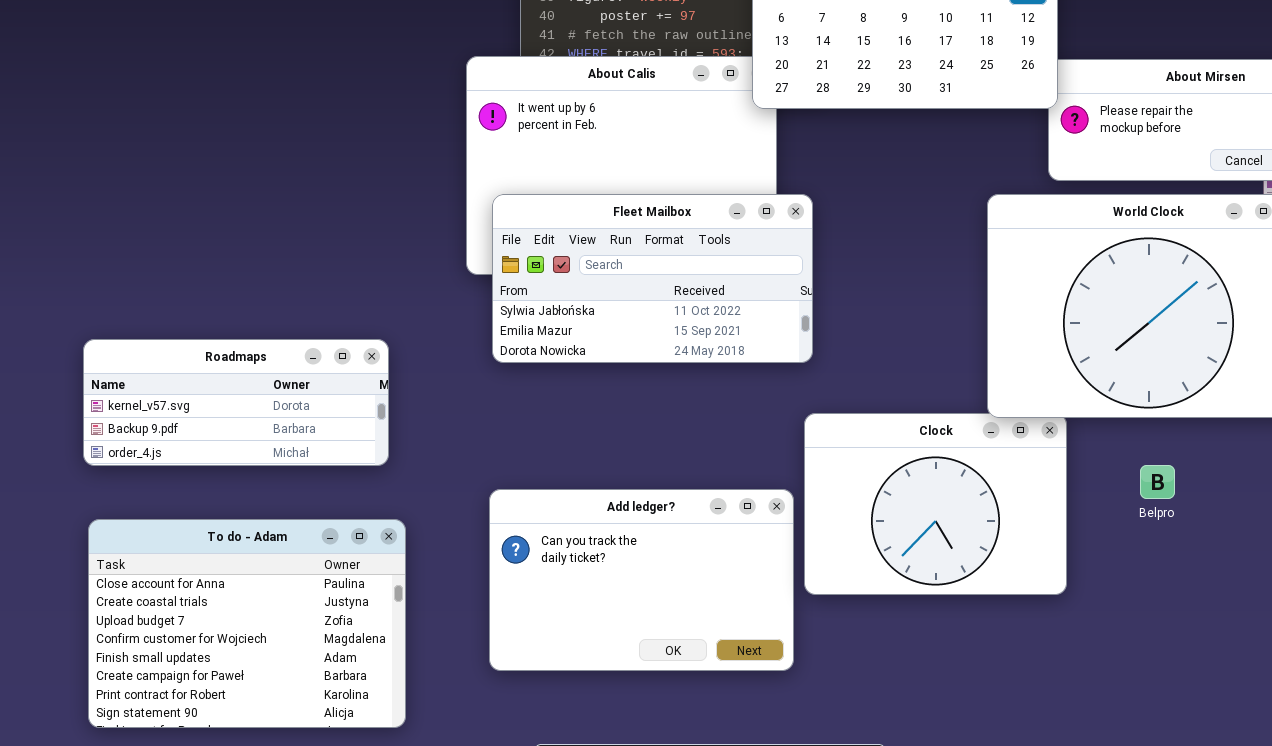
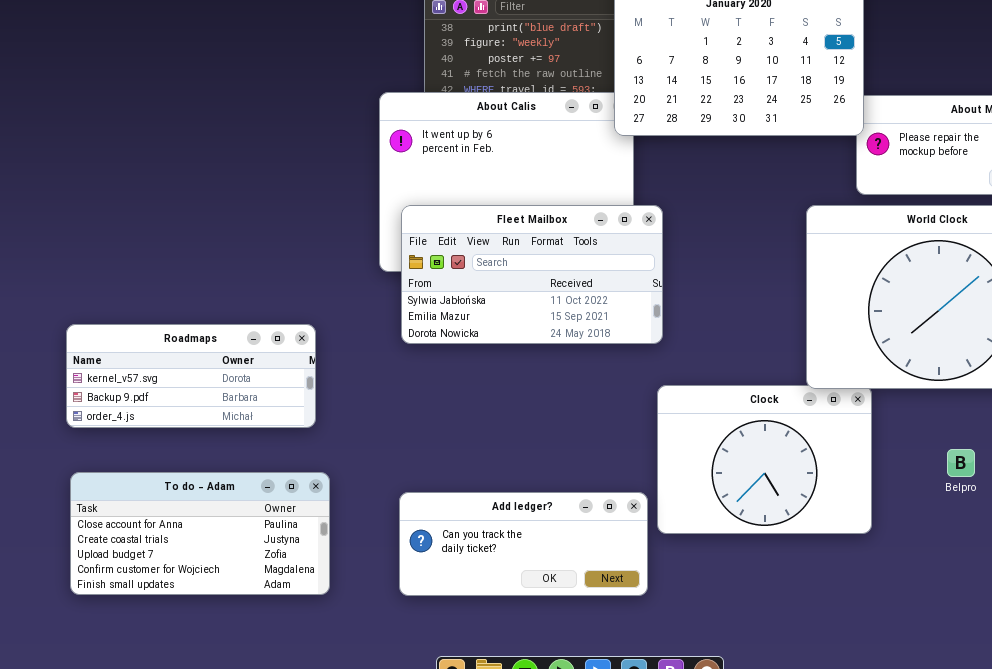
Belpro: [1140,465,1175,499] -> [947,449,975,477], moved
Add ledger?: [489,489,794,671] -> [399,492,648,596], resized
To do - Adam: [88,519,406,728] -> [70,472,330,595], resized

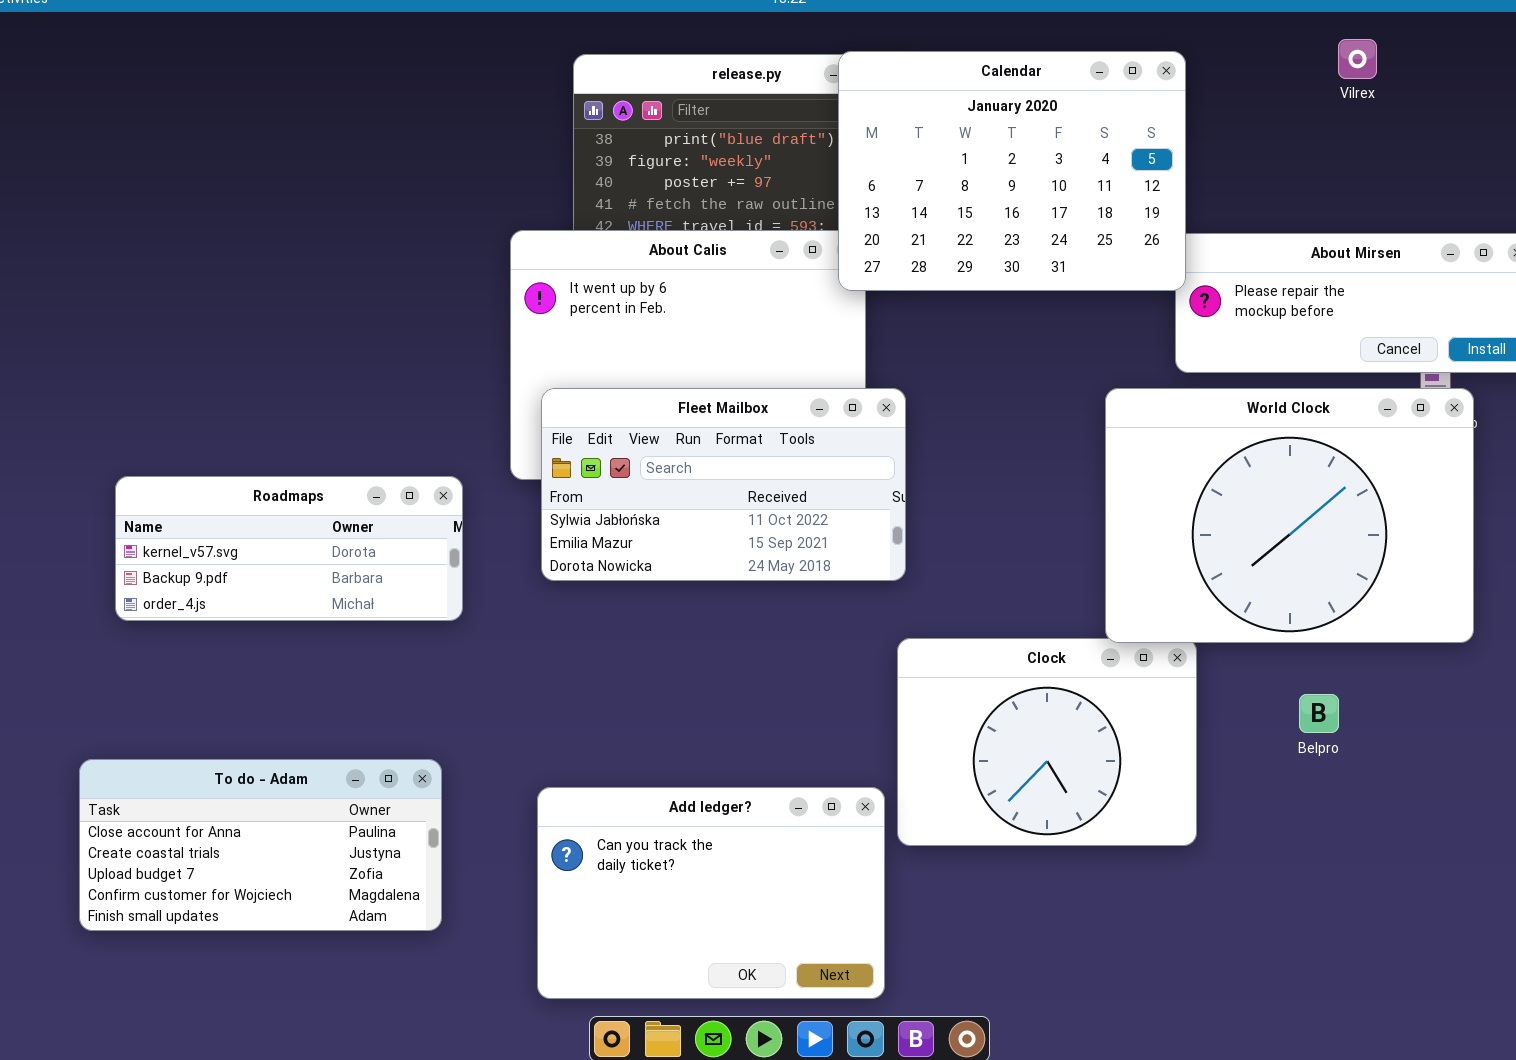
Roadmaps: [66,324,316,428] -> [115,476,463,621], moved
Belpro: [947,449,975,477] -> [1299,694,1339,733], moved
Add ledger?: [399,492,648,596] -> [537,787,885,999], resized

